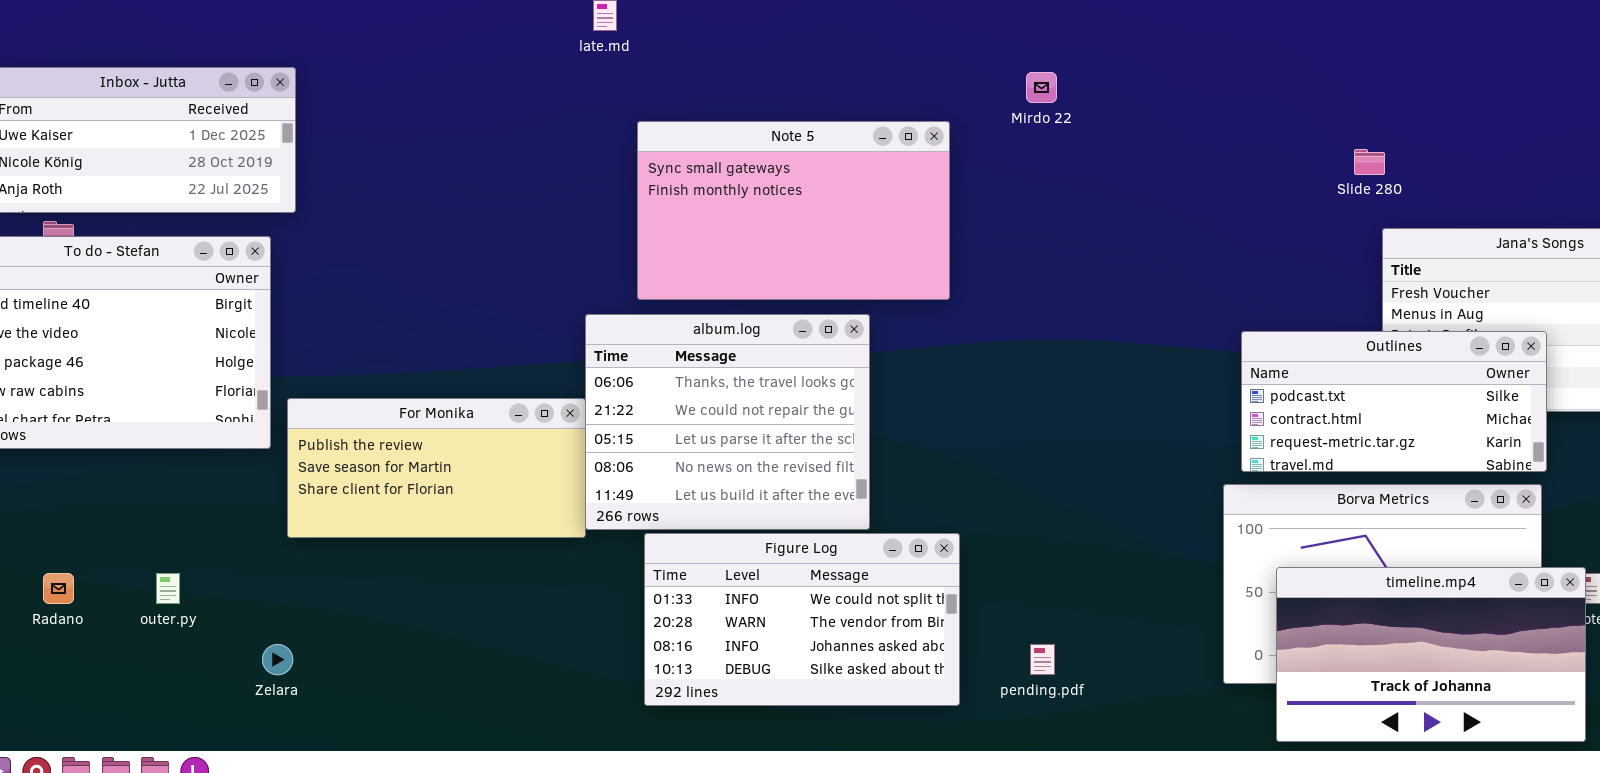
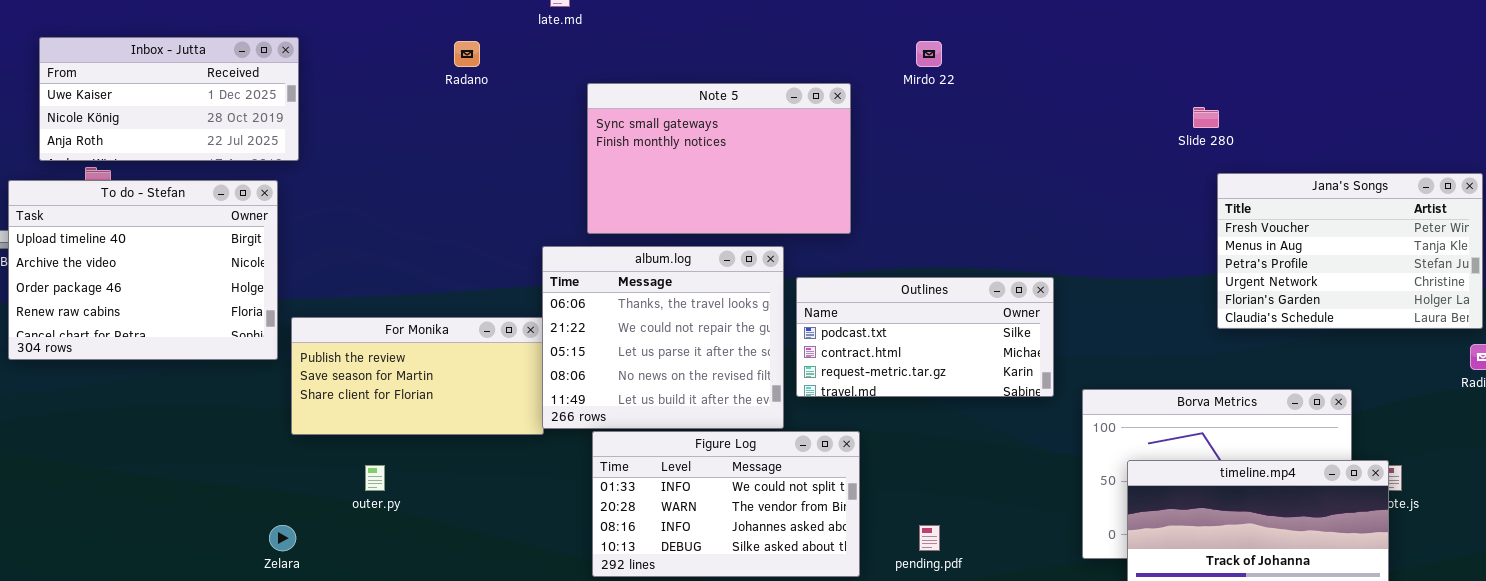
Outlines: [1241,331,1547,472] -> [796,277,1054,397], moved
Radano: [43,573,74,604] -> [454,41,480,67], moved
outer.py: [156,573,180,604] -> [365,465,385,491], moved

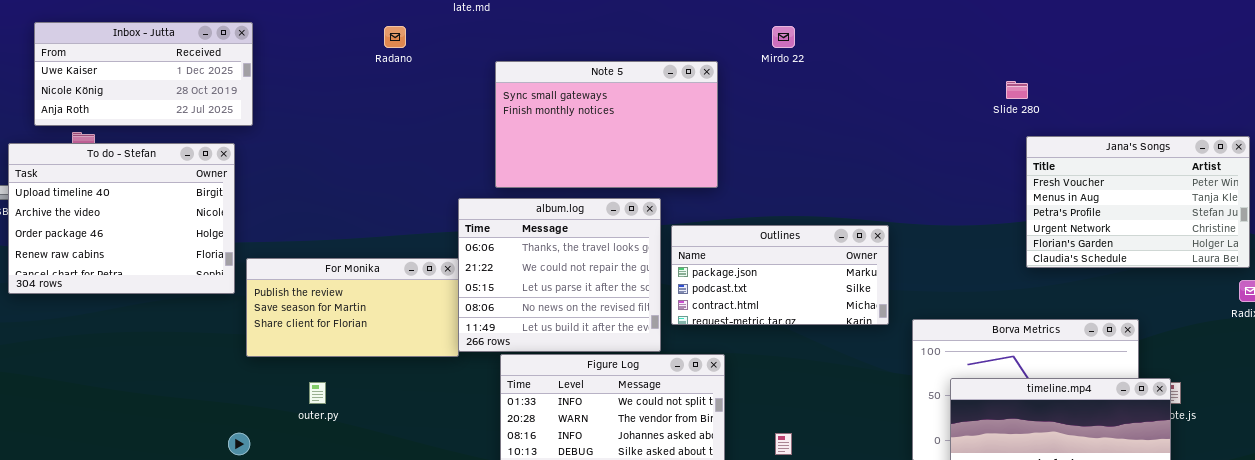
Outlines: [796,277,1054,397] -> [671,225,889,325], scrolled up 1 row

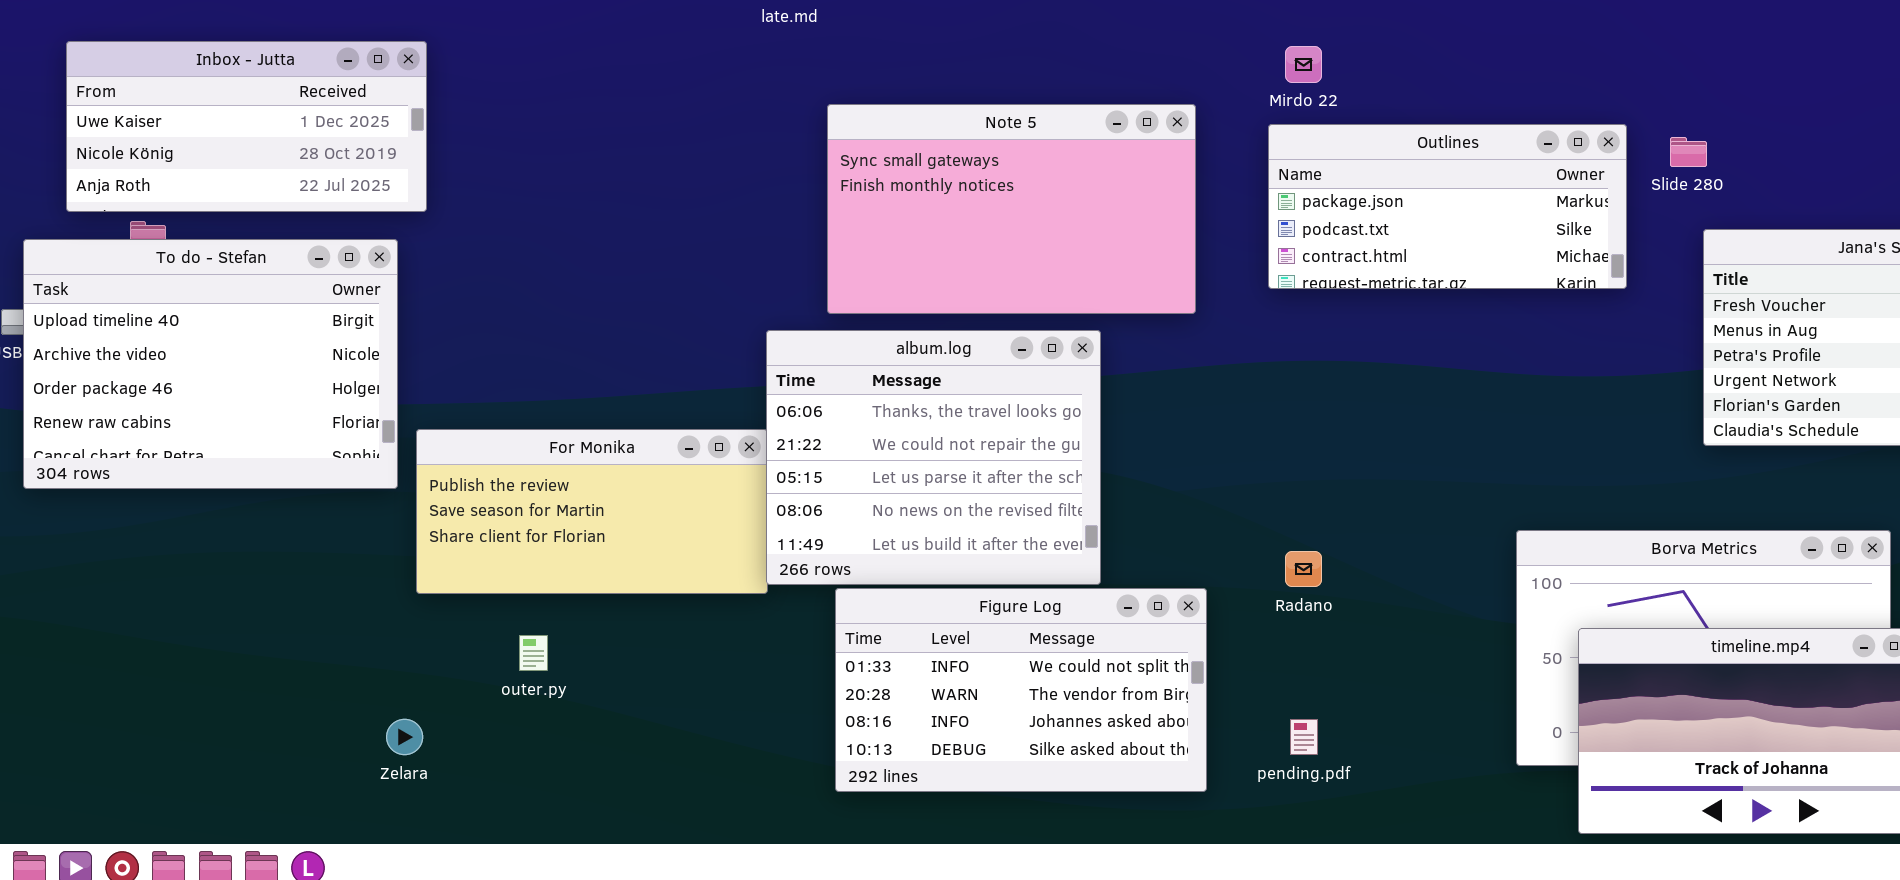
Radano: [384,26,406,48] -> [1285,551,1322,587], moved
Outlines: [671,225,889,325] -> [1268,124,1627,289], moved

